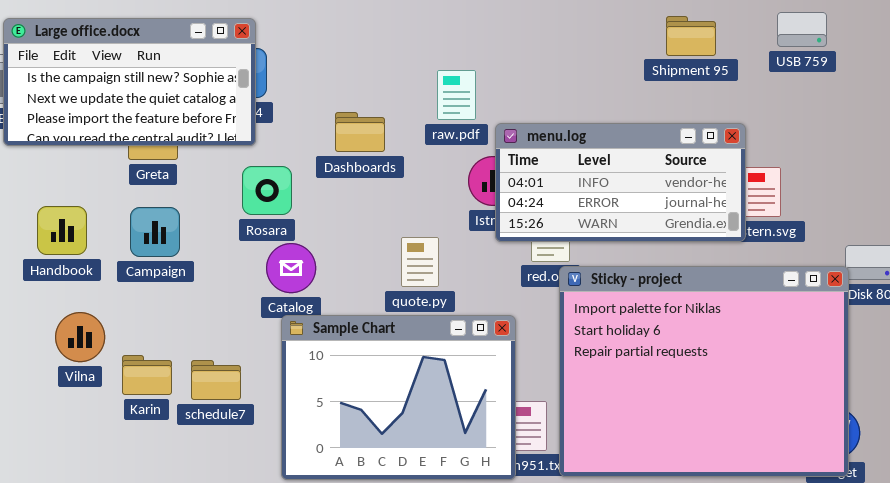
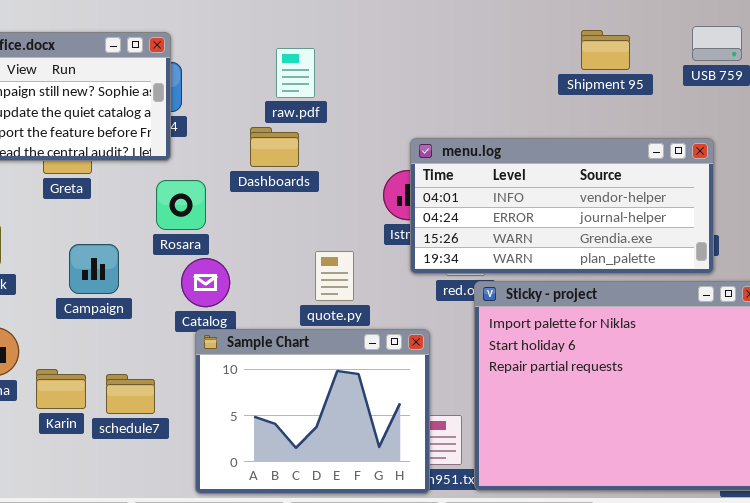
raw.pdf: [437,70,476,120] -> [276,48,315,98], moved
menu.log: [495,123,746,242] -> [410,138,714,274], resized
Campaign: [130,207,180,257] -> [69,244,119,294], moved

